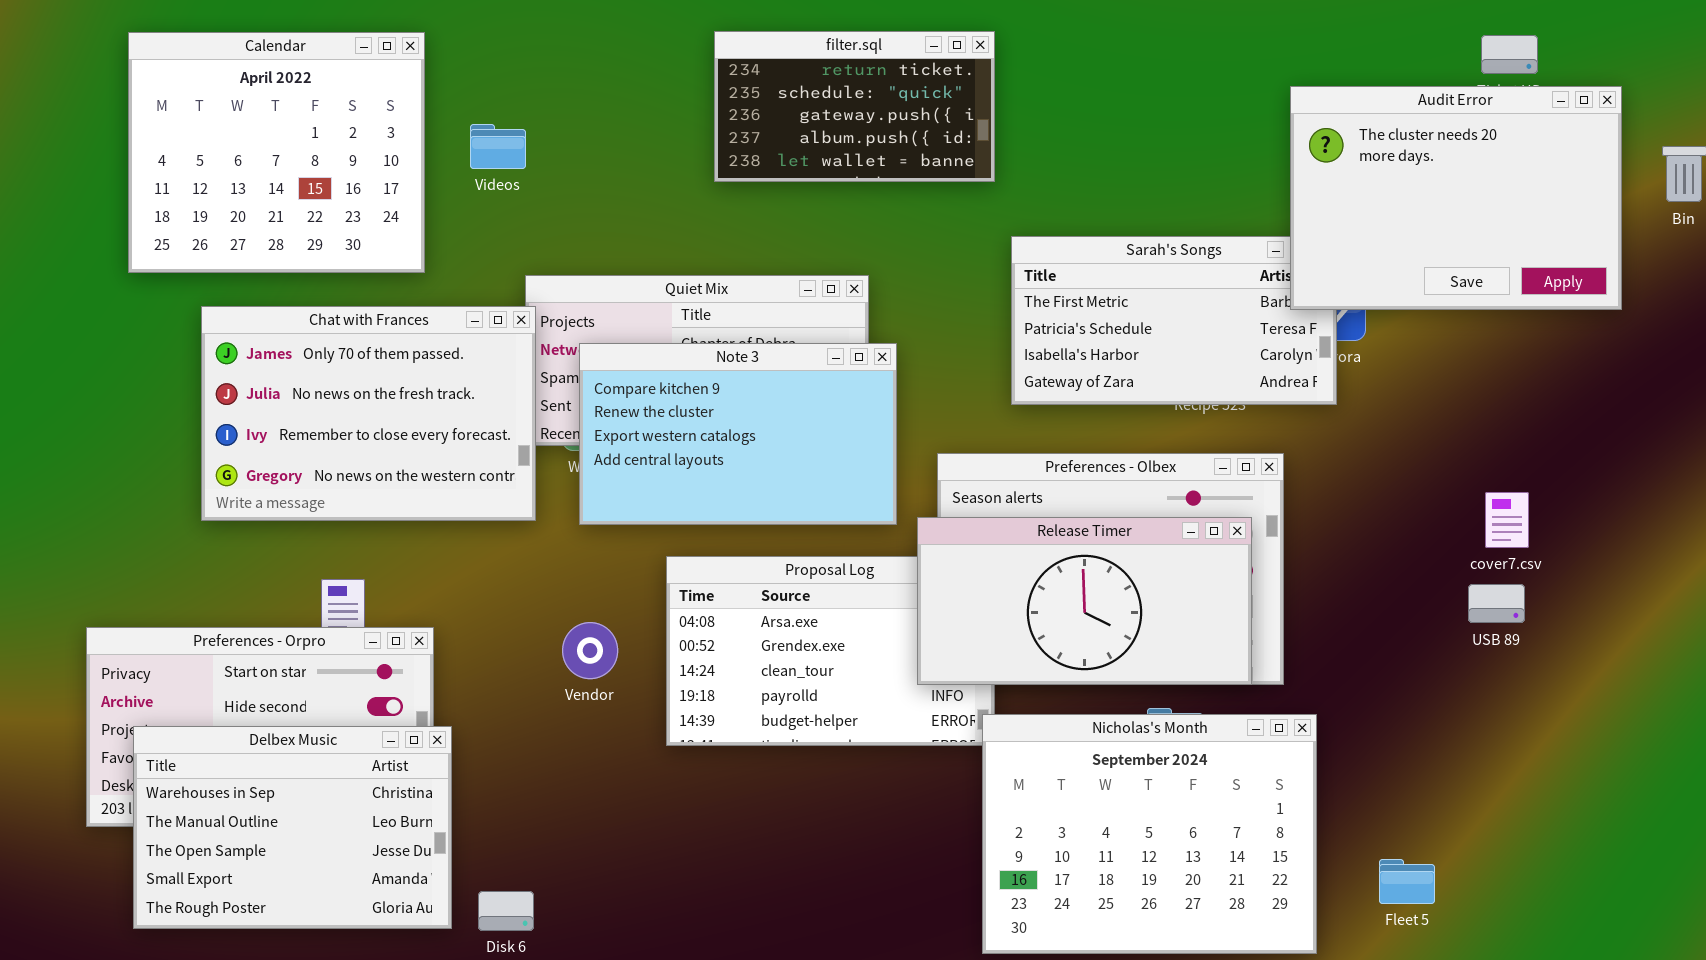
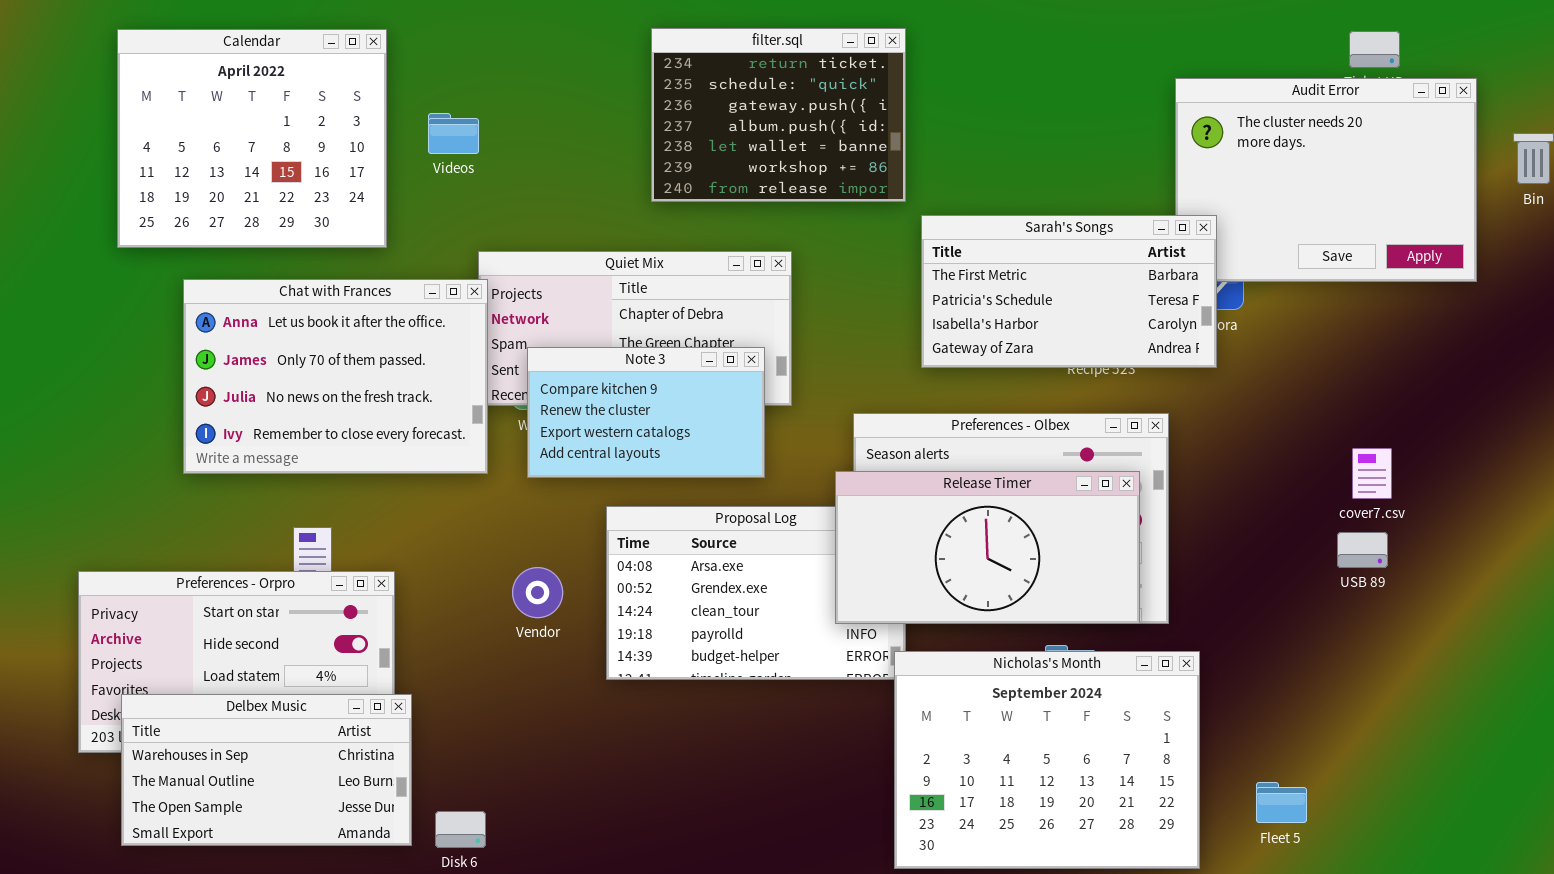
filter.sql: [714,31,995,182] -> [651,28,906,202], resized
Sarah's Songs: [1011,236,1337,405] -> [921,215,1217,368], raised
Chat with Frances: [201,306,536,521] -> [183,279,488,474], scrolled up 1 row
Note 3: [579,343,897,525] -> [527,347,765,478], resized
Delbex Music: [133,726,452,929] -> [121,694,412,846], resized

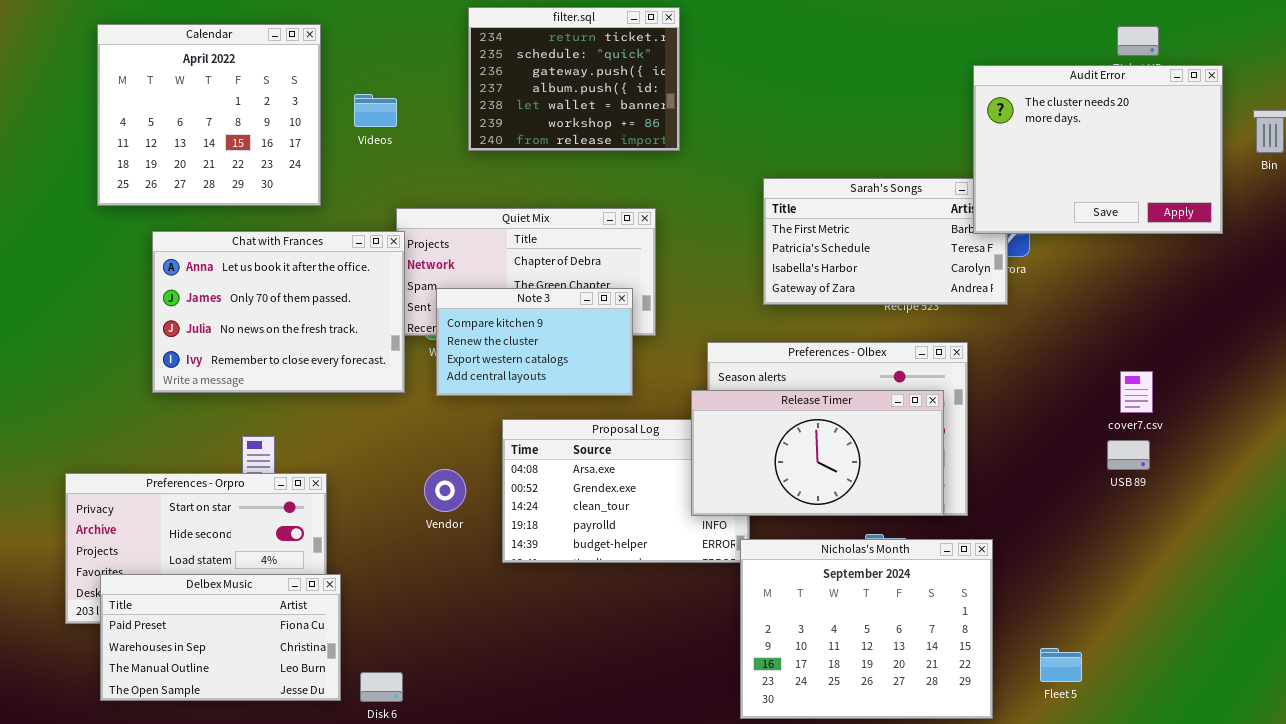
filter.sql: [651,28,906,202] -> [468,7,680,151], moved
Audit Error: [1175,78,1477,282] -> [973,65,1223,234], raised
Delbex Music: [121,694,412,846] -> [100,574,341,701], scrolled up 1 row

